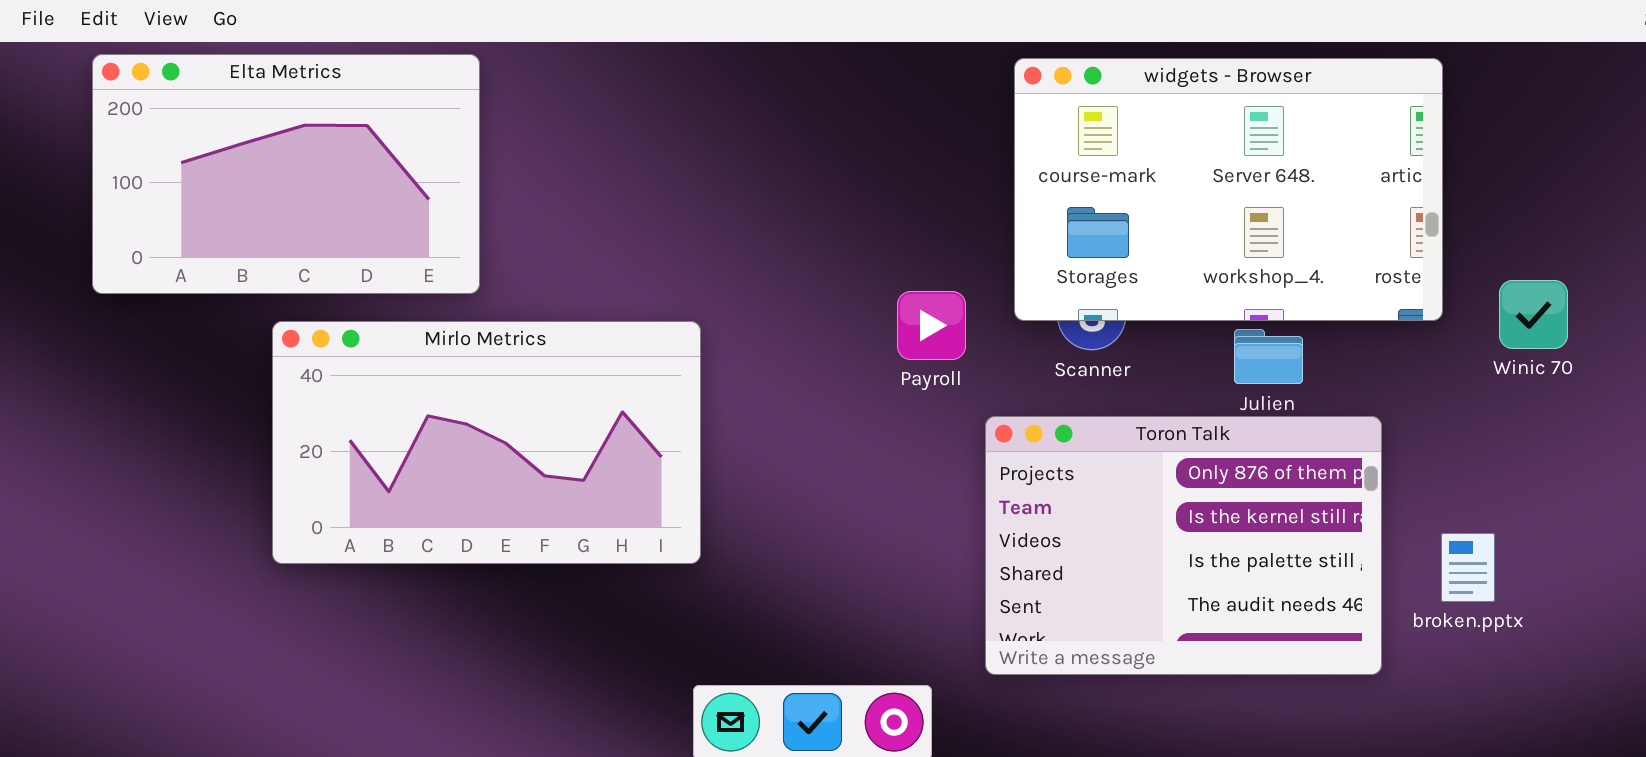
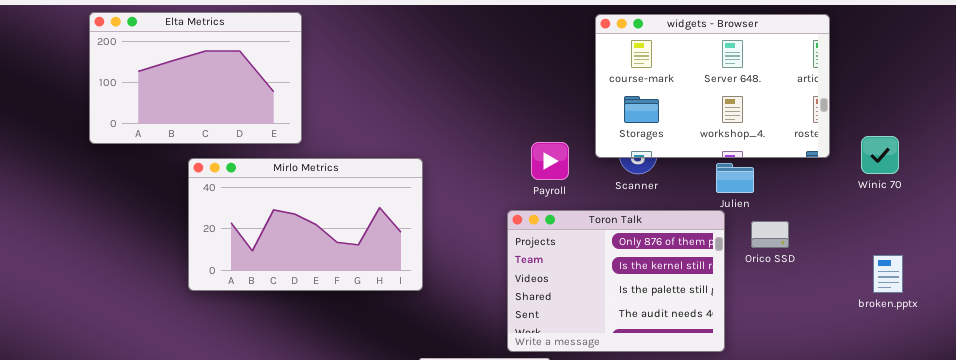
Toron Talk: [985,416,1382,675] -> [507,210,725,352], moved
broken.pptx: [1441,533,1495,602] -> [873,255,903,293], moved

